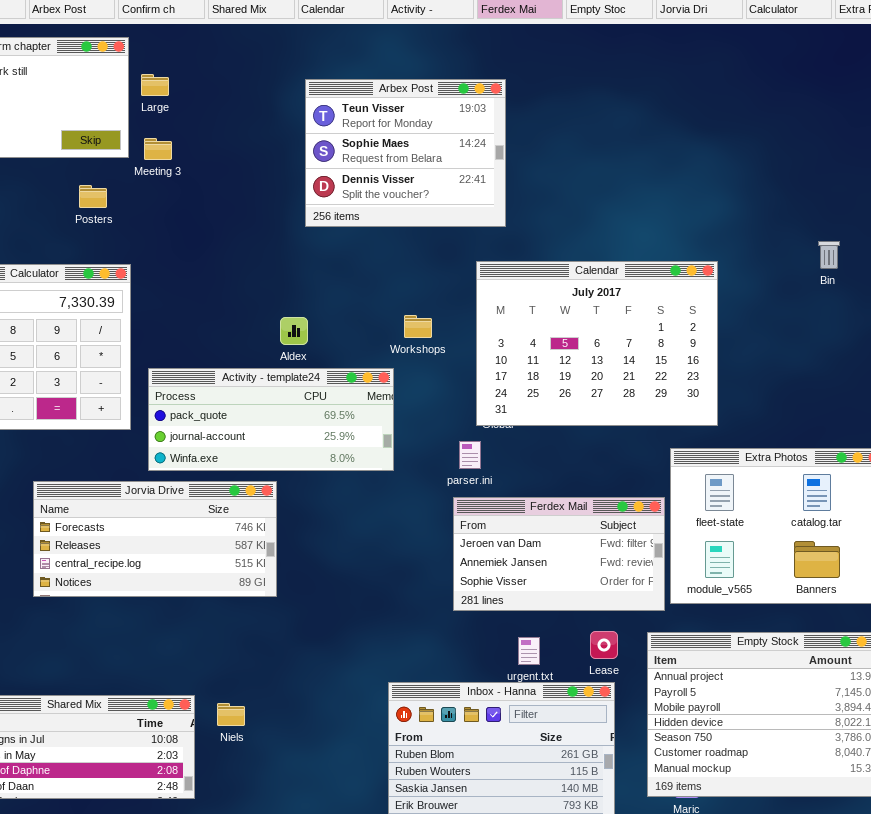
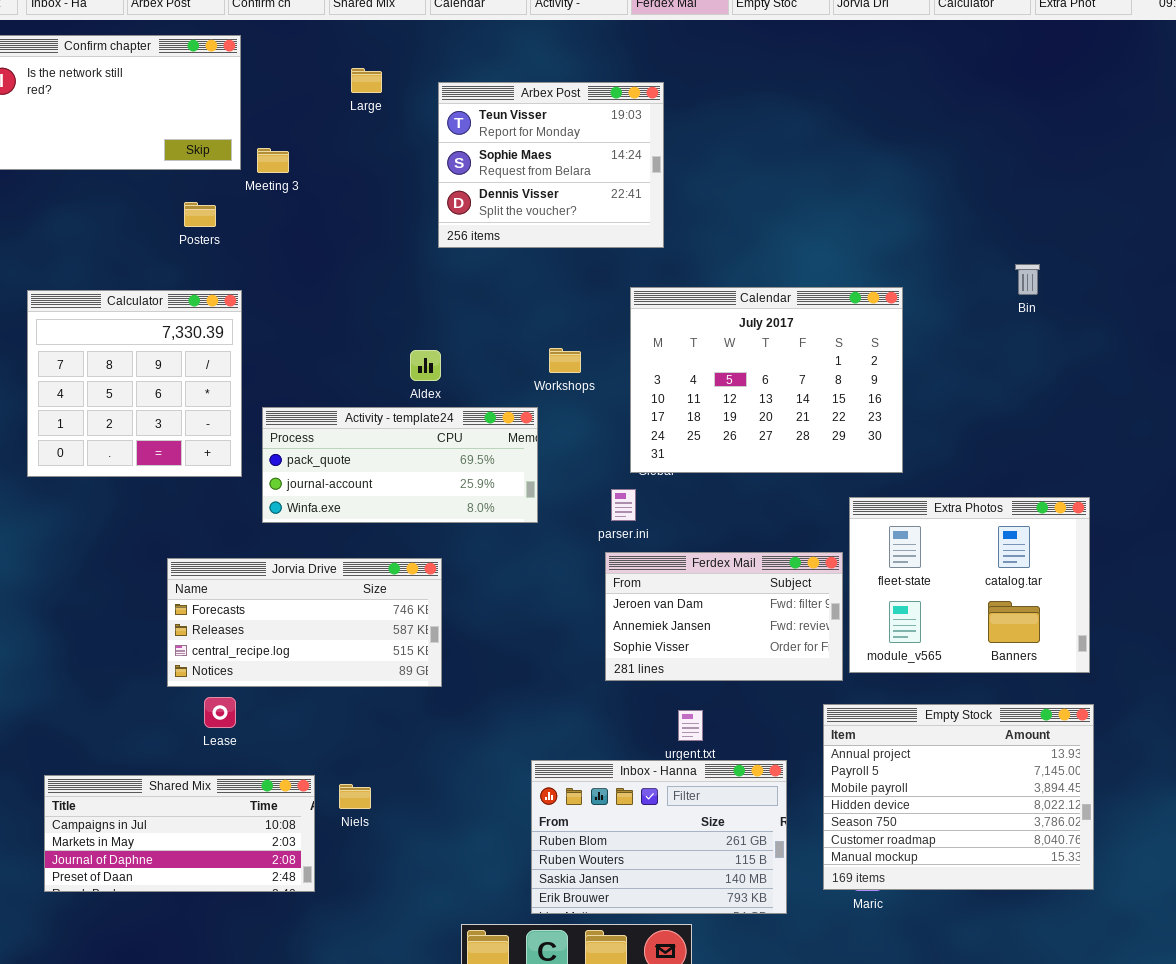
Large: [141,74,169,96] -> [351,68,382,93], moved
Jorvia Drive: [33,481,277,597] -> [167,558,442,687], moved
Lease: [590,631,618,659] -> [204,697,236,728], moved

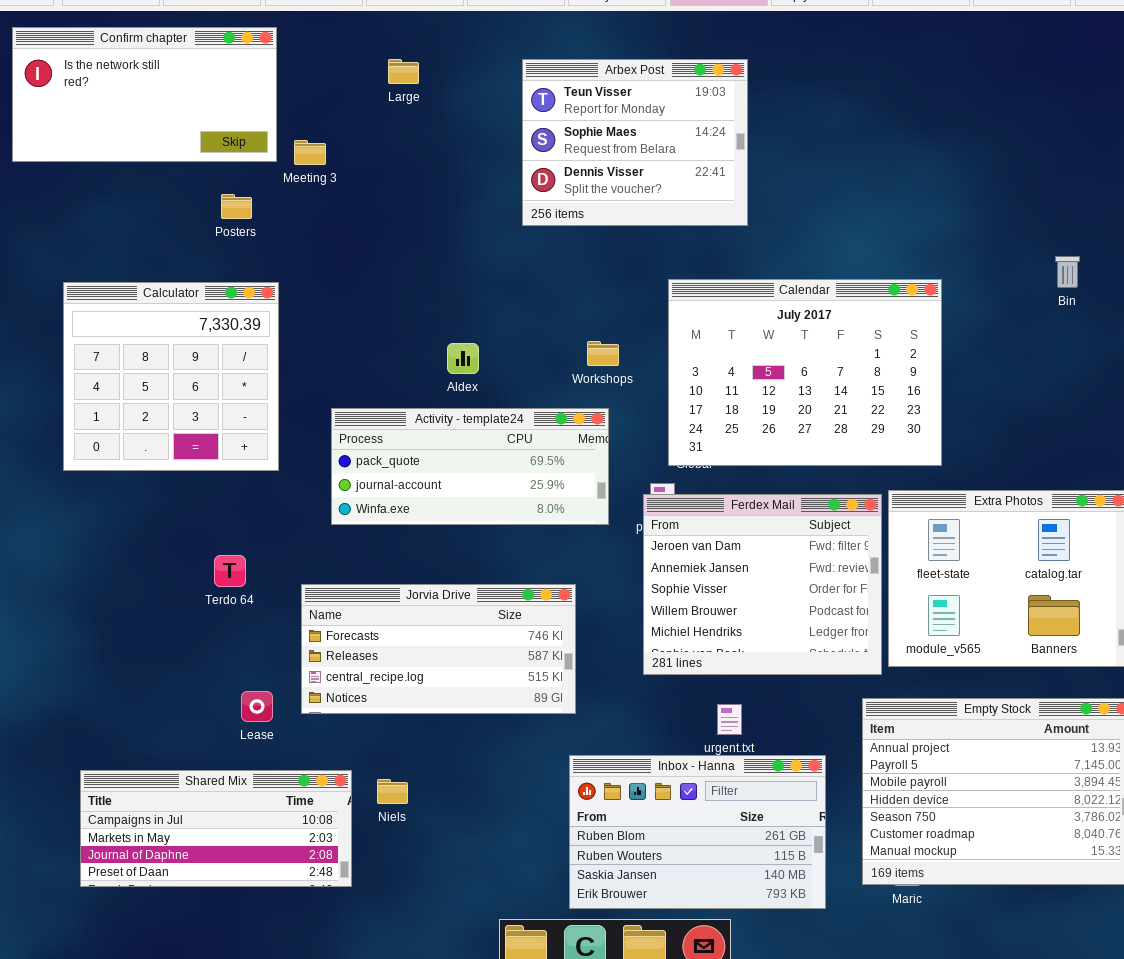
Arbex Post: [438,82,664,248] -> [522,59,748,226], moved
Activity - template24: [262,407,538,523] -> [331,408,609,525], moved
Ferdex Mail: [605,552,843,681] -> [643,494,882,675], resized
Jorvia Drive: [167,558,442,687] -> [301,584,576,714], moved

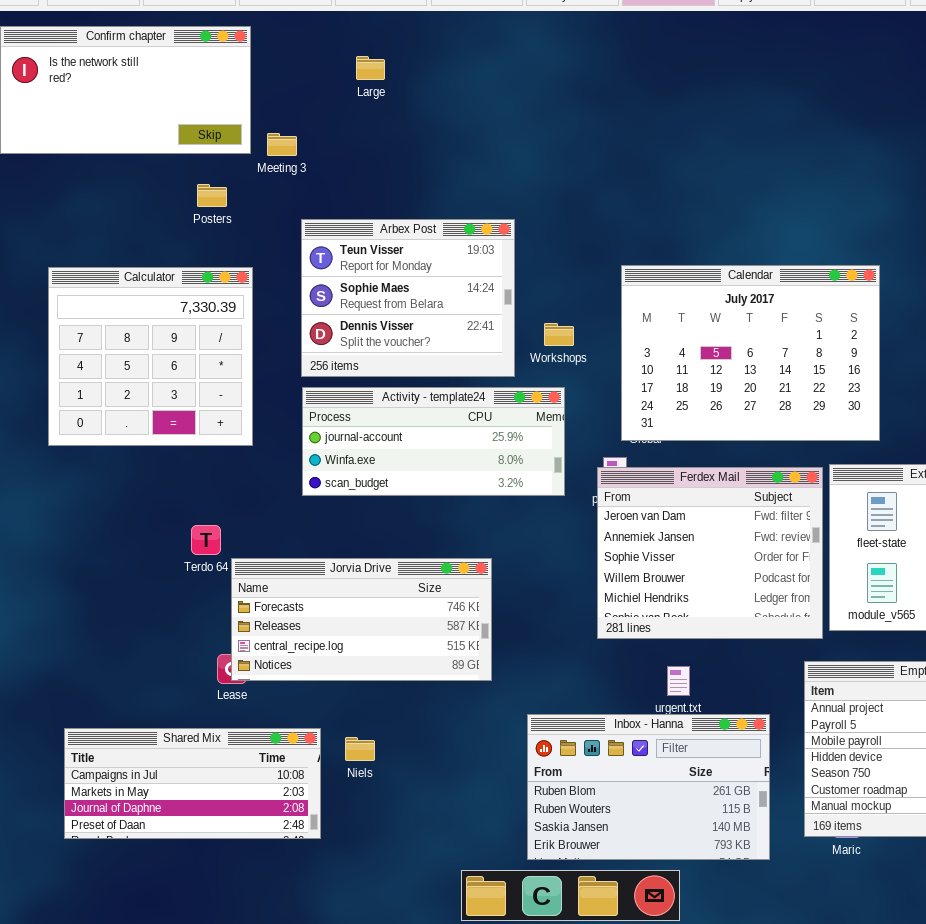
Arbex Post: [522,59,748,226] -> [301,219,515,377], moved
Activity - template24: [331,408,609,525] -> [302,387,565,496], scrolled down 1 row
Jorvia Drive: [301,584,576,714] -> [231,558,492,681], moved

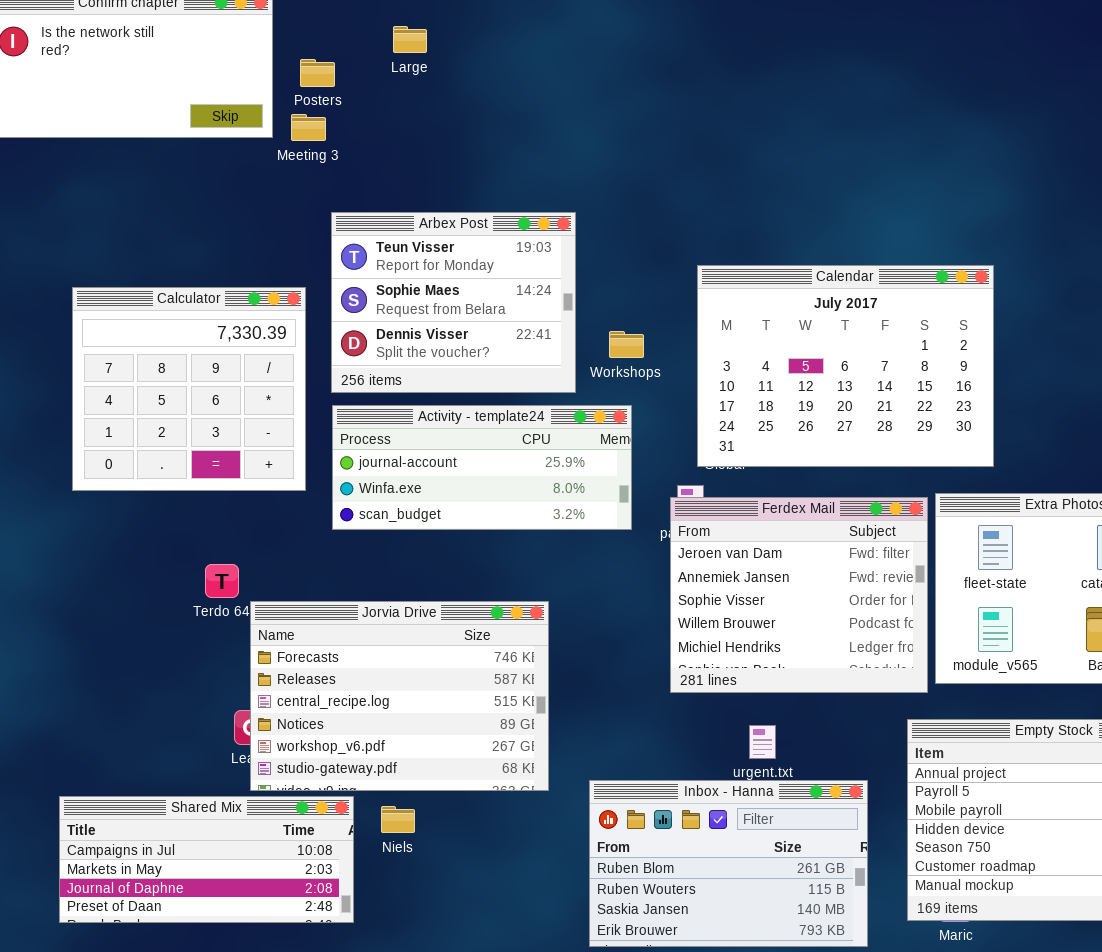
Posters: [197,184,227,207] -> [300,59,335,87], moved
Calculator: [48,267,253,446] -> [72,287,306,491], moved
Jorvia Drive: [231,558,492,681] -> [250,601,549,791], resized

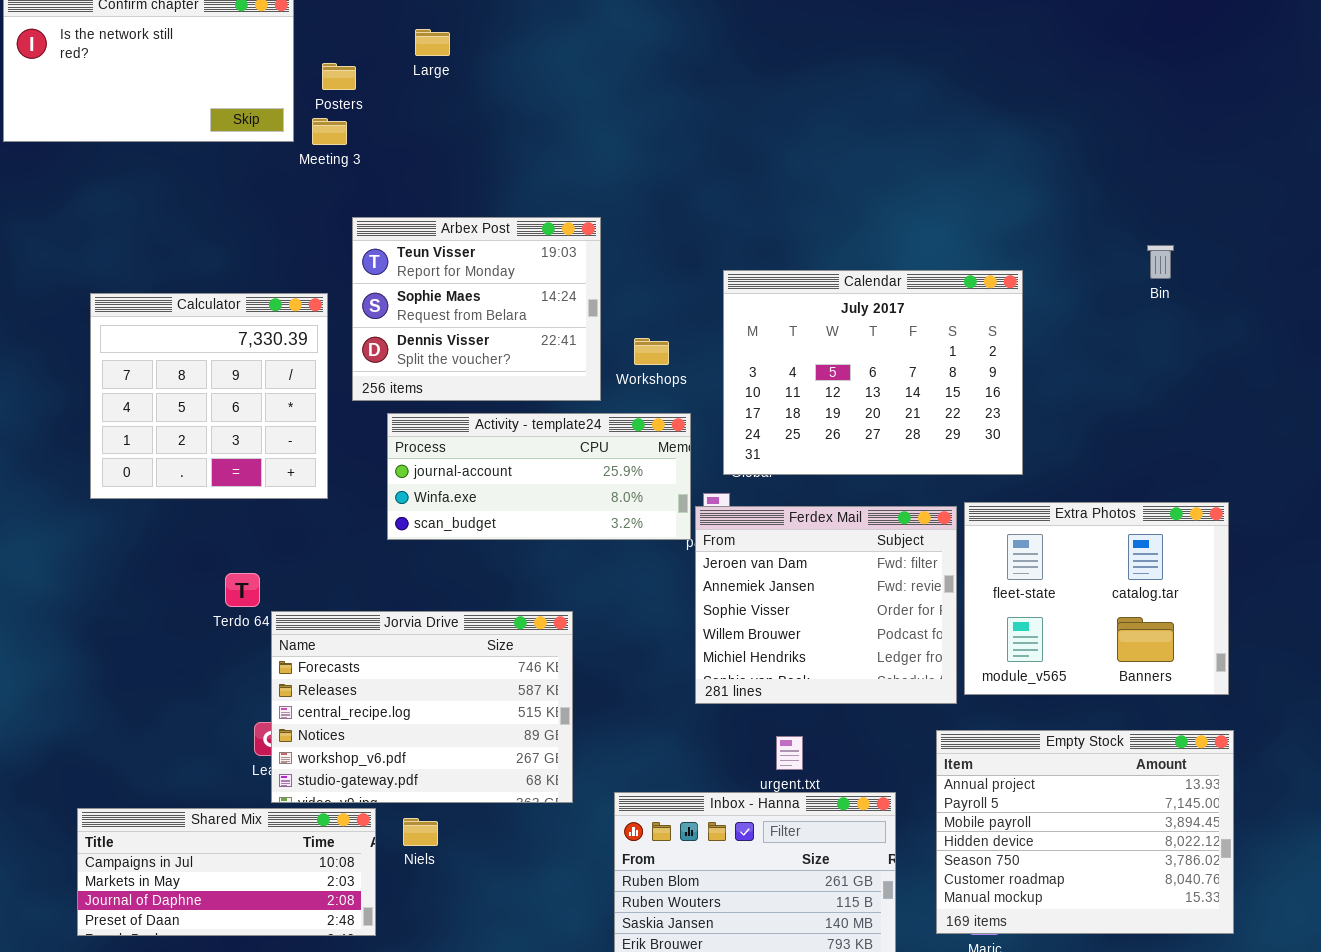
Activity - template24: [332,405,632,530] -> [387,413,691,540], moved

